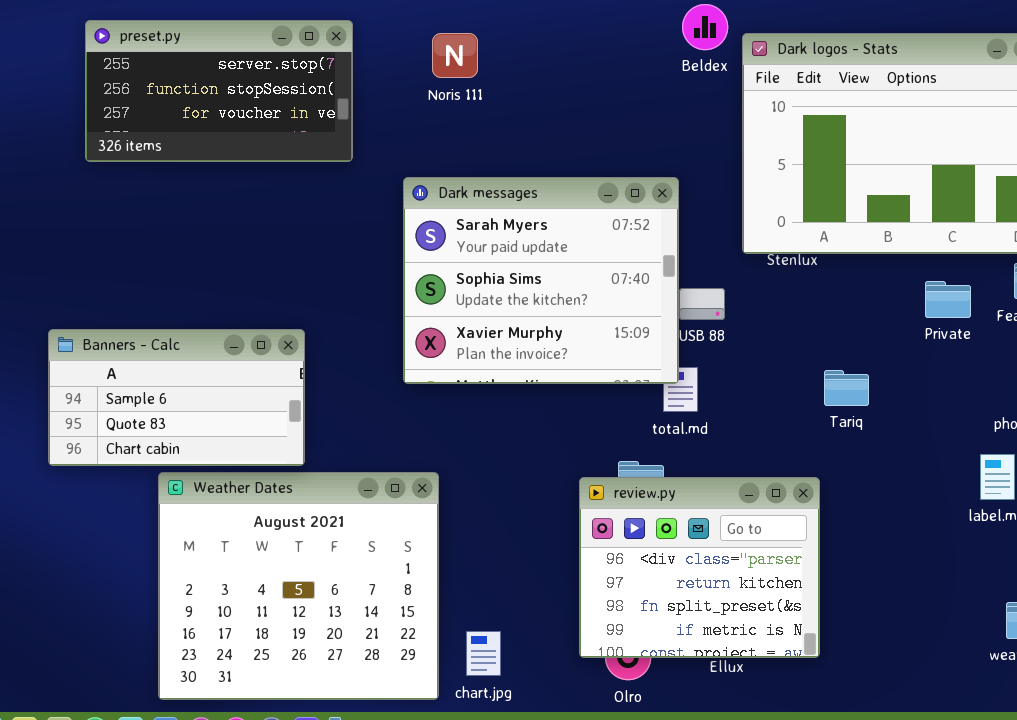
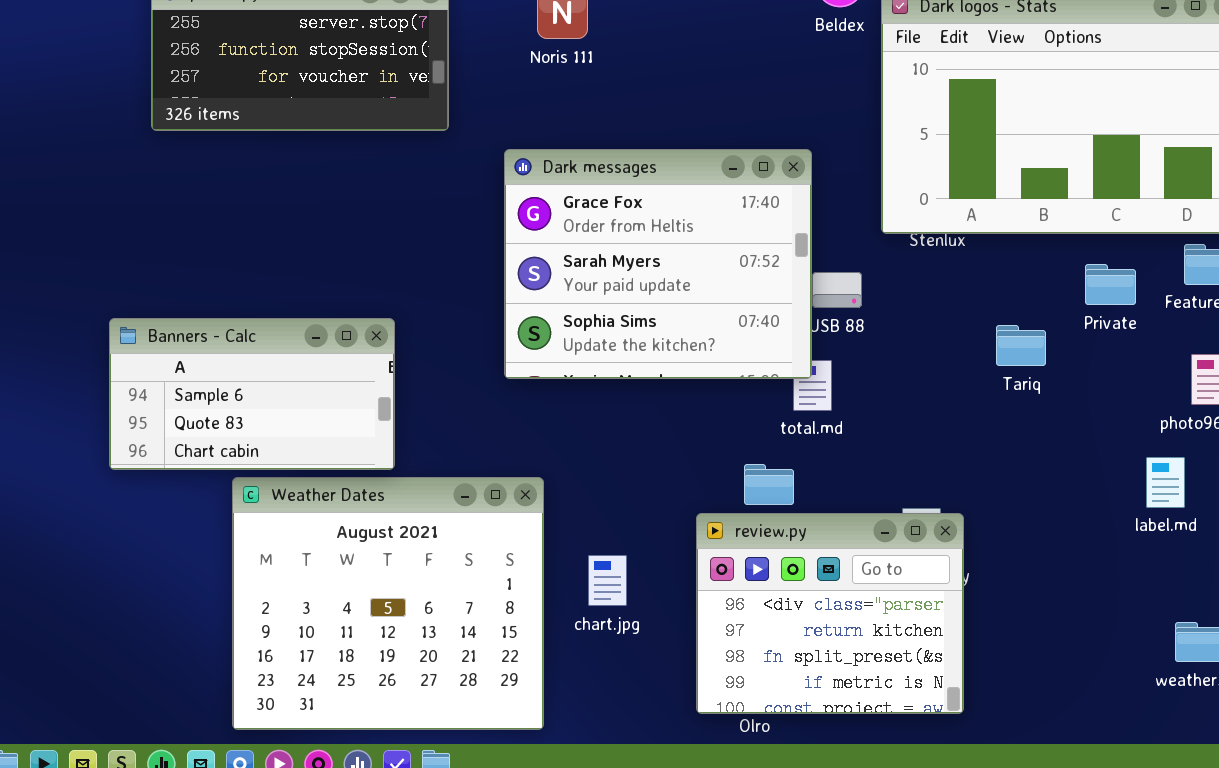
Dark messages: [403,177,679,384] -> [504,149,812,379], scrolled up 1 row
Tariq: [824,370,869,406] -> [996,325,1046,366], moved
review.py: [579,477,820,658] -> [696,513,964,714], moved
chart.jpg: [466,631,501,676] -> [588,555,627,606], moved

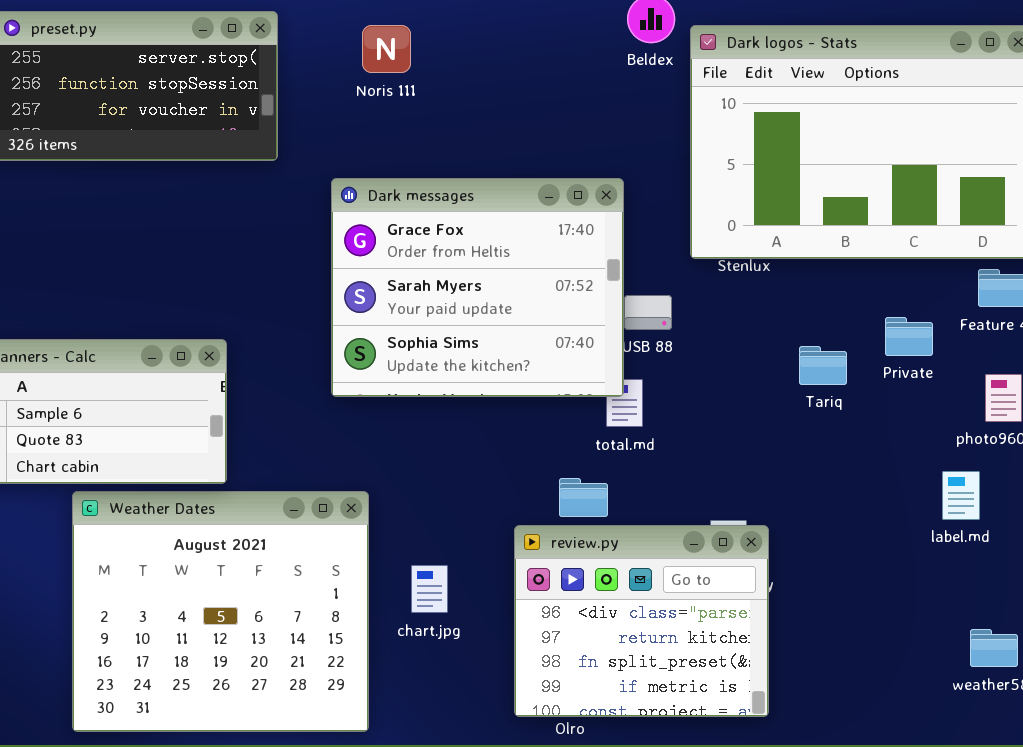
Private: [1085,264,1136,305] -> [885,317,933,356], moved

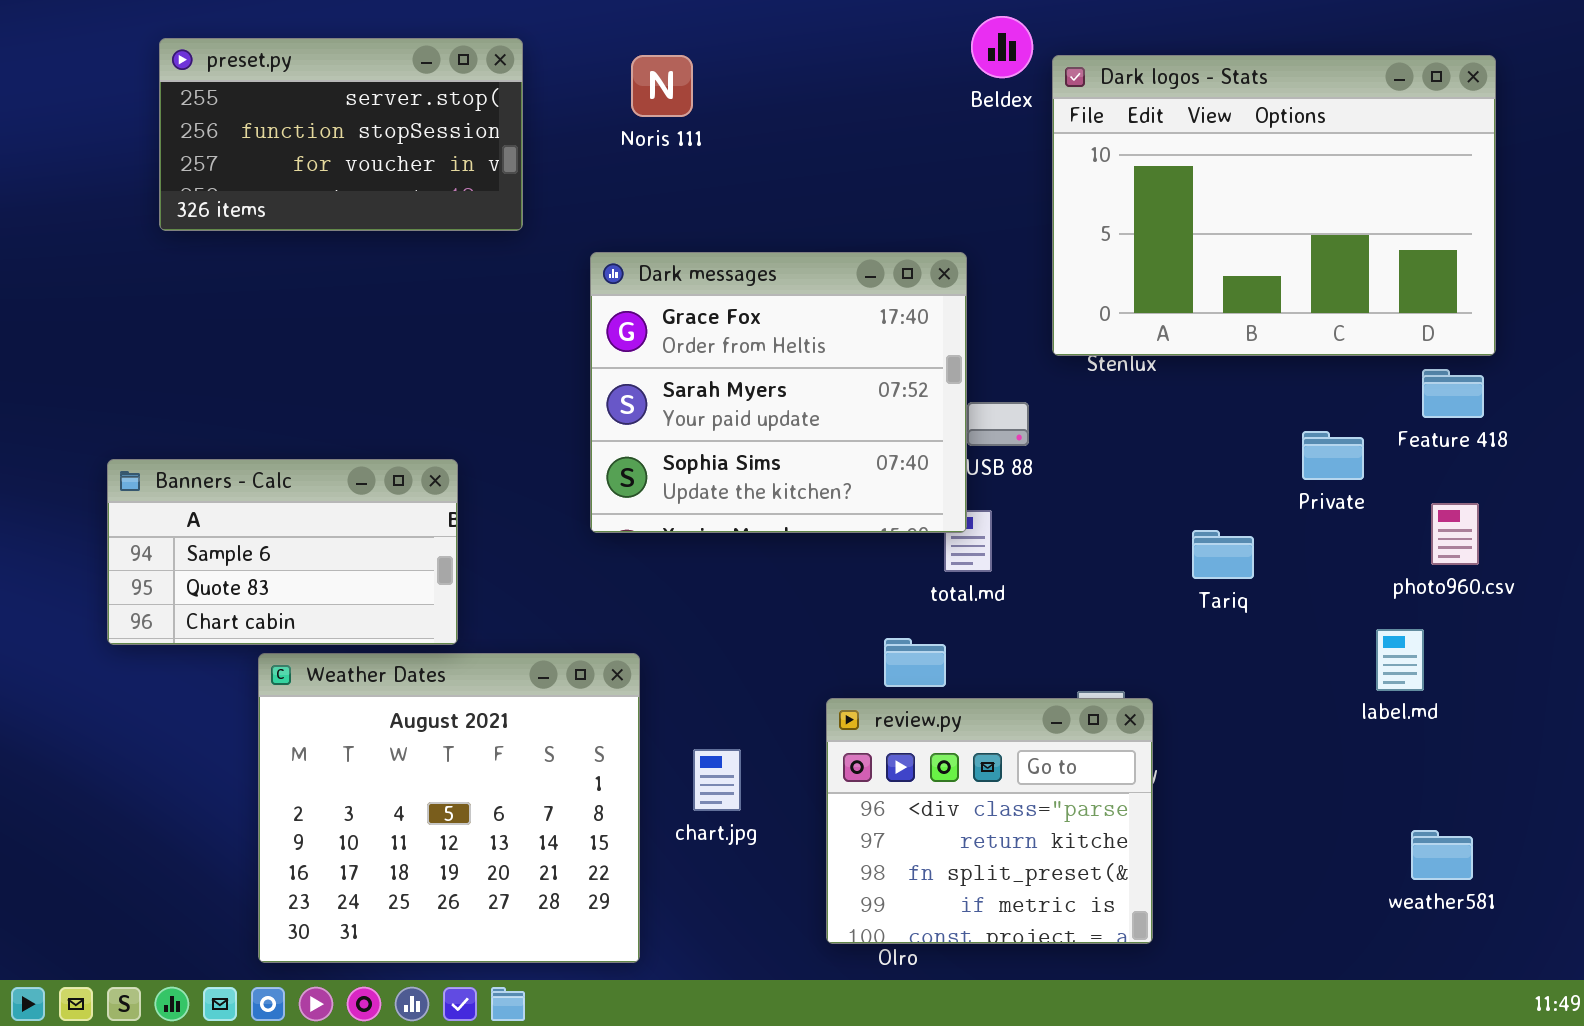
Tariq: [799,346,847,385] -> [1192,530,1254,579], moved

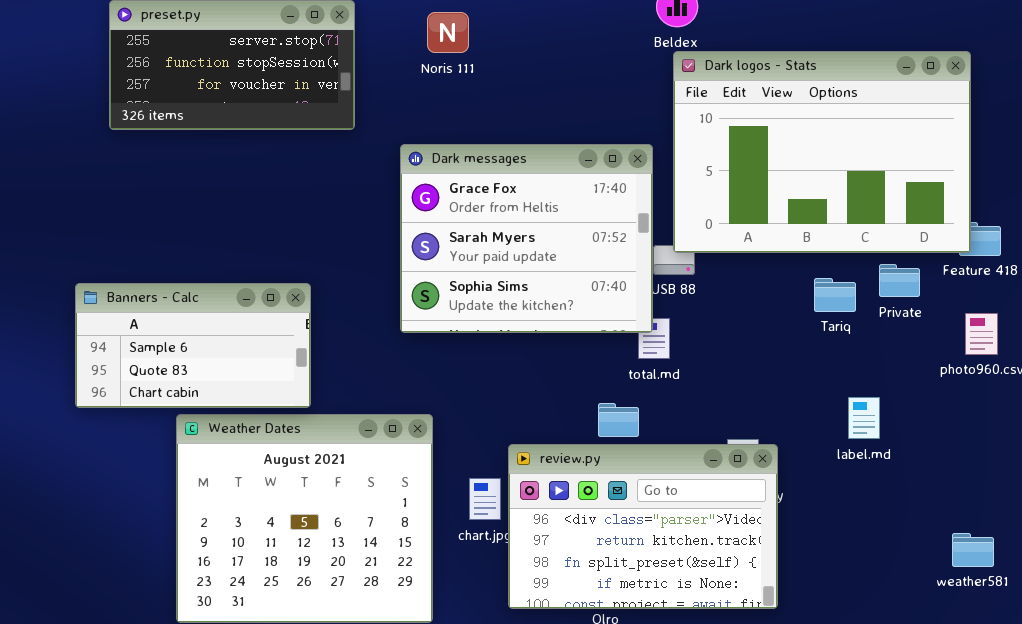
Dark logos - Stats: [1052,55,1496,356] -> [673,51,971,253], moved
Tariq: [1192,530,1254,579] -> [814,278,856,312], moved
label.md: [1376,629,1424,691] -> [848,397,880,439], moved
review.py: [826,698,1153,944] -> [508,444,778,609], resized

